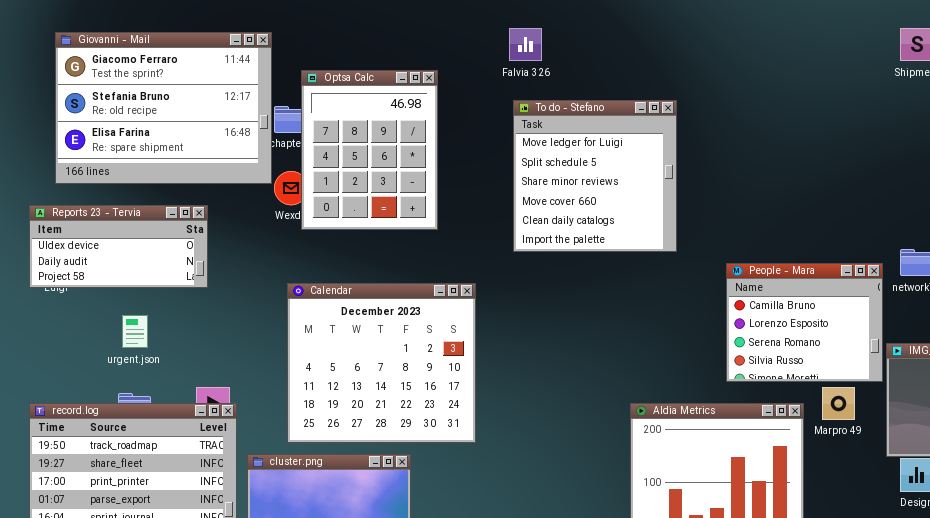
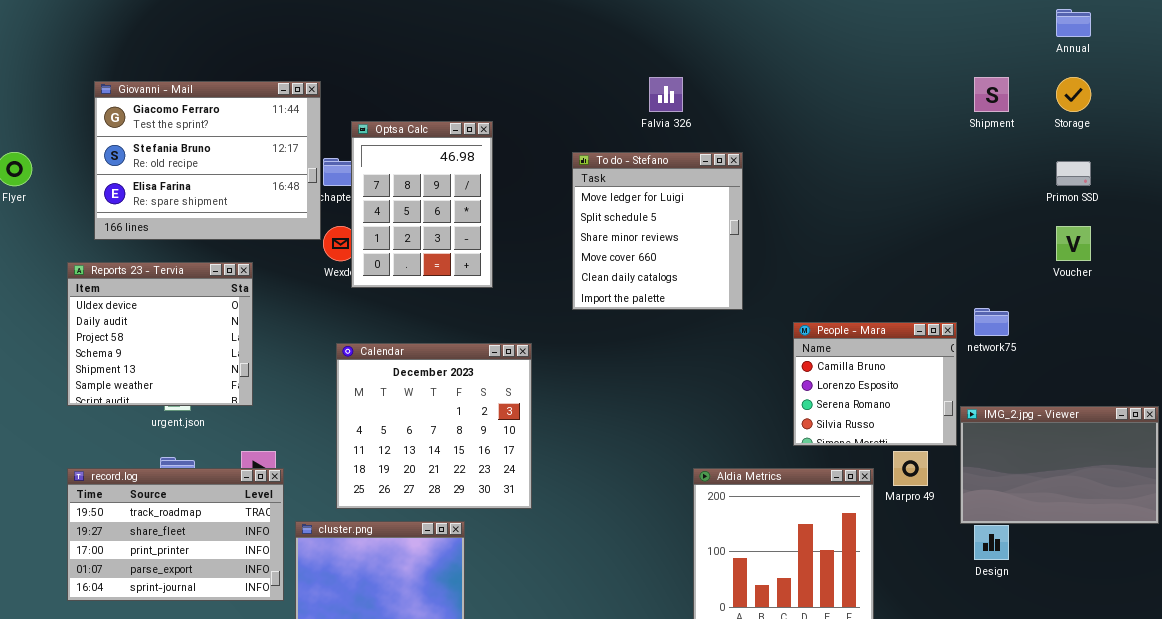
Falvia 326: [509,28,542,61] -> [649,77,683,112], moved
Reports 23 - Tervia: [29,205,208,288] -> [67,262,253,406], resized

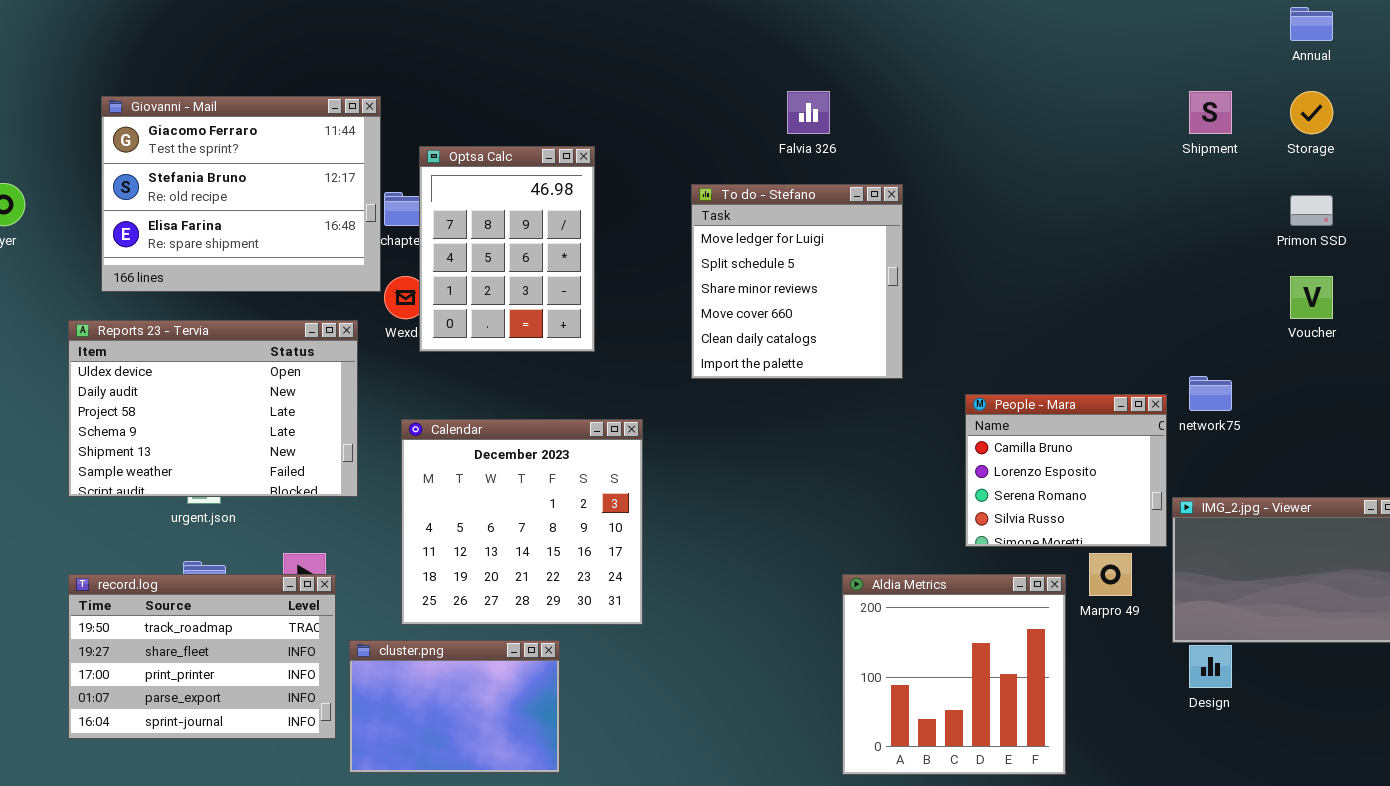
Reports 23 - Tervia: [67,262,253,406] -> [68,320,358,497], resized

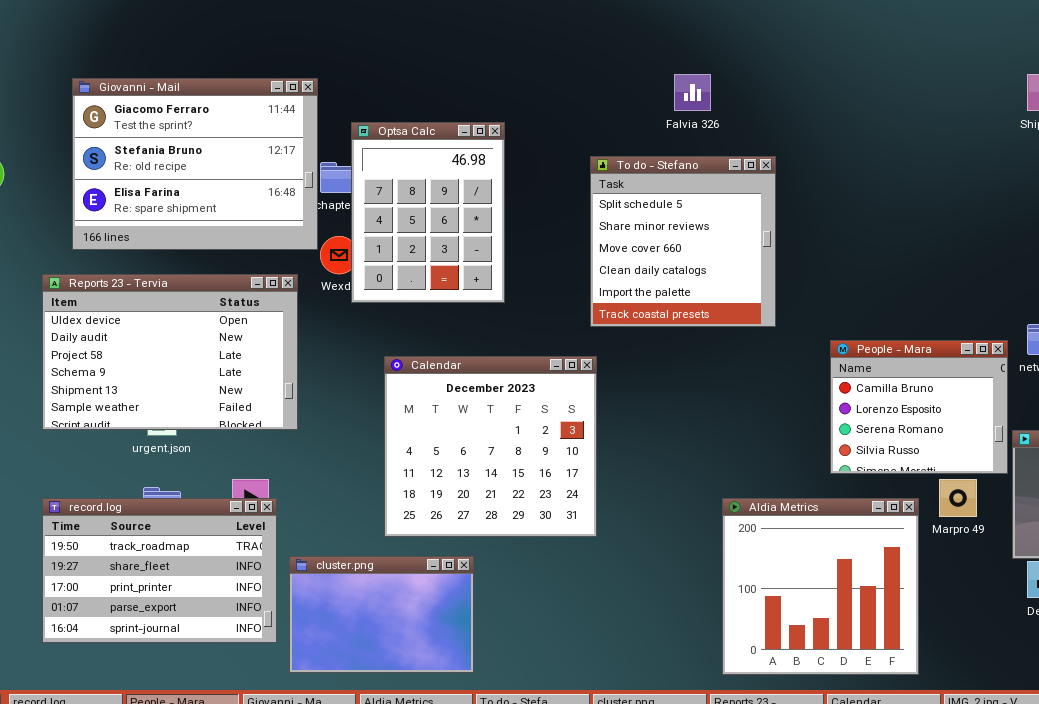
To do - Stefano: [691,184,903,379] -> [590,156,776,327], scrolled down 1 row
Calendar: [401,419,643,625] -> [384,356,597,537], moved

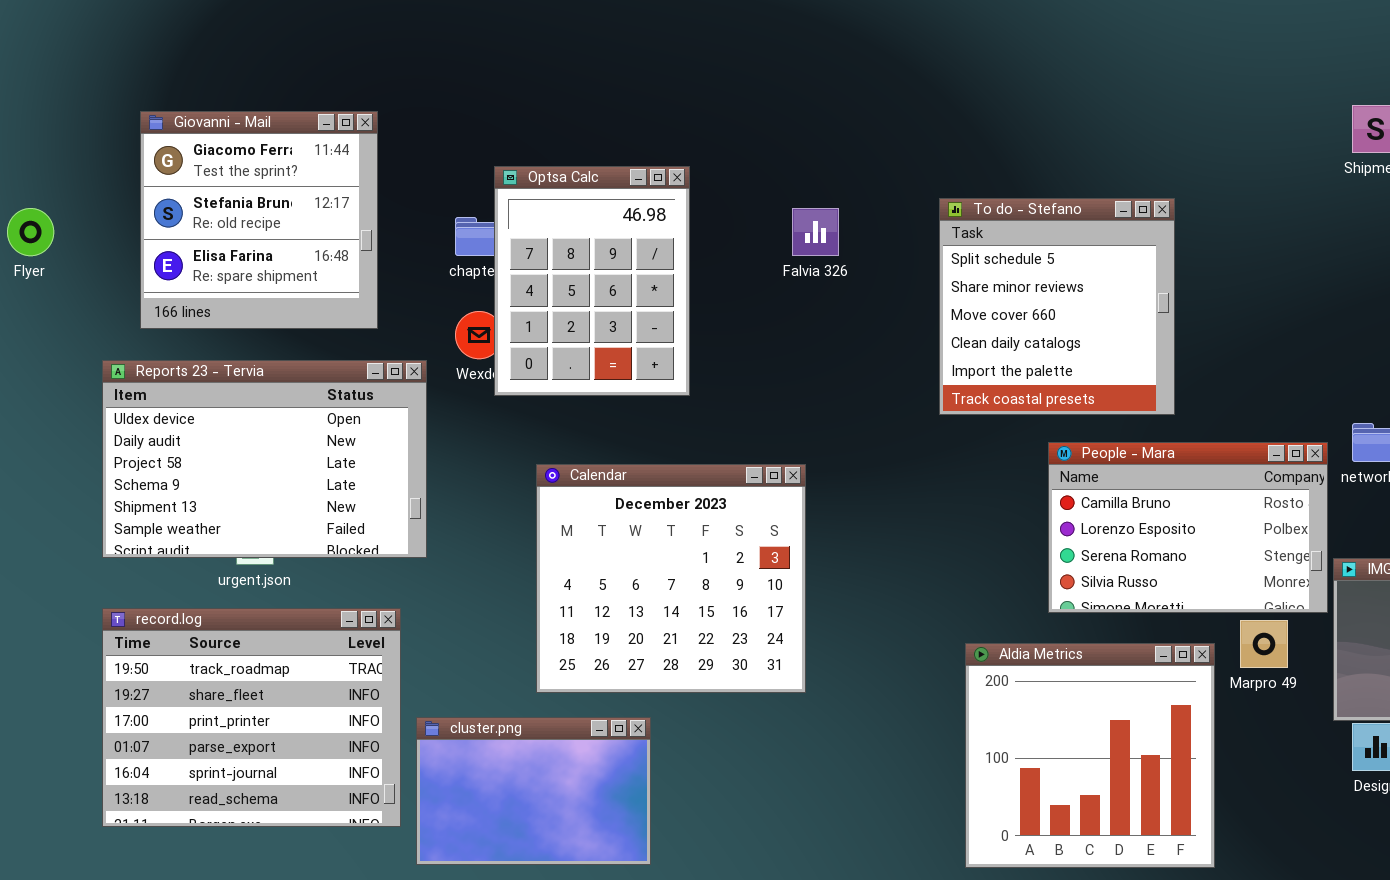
Falvia 326: [674,74,711,111] -> [792,208,839,256], moved
Giovanni - Mail: [72,78,318,250] -> [140,111,378,329], resized
To do - Stefano: [590,156,776,327] -> [939,198,1175,415], moved
People - Mara: [830,340,1008,474] -> [1048,442,1328,613], resized
record.log: [42,498,277,643] -> [102,608,401,827], resized

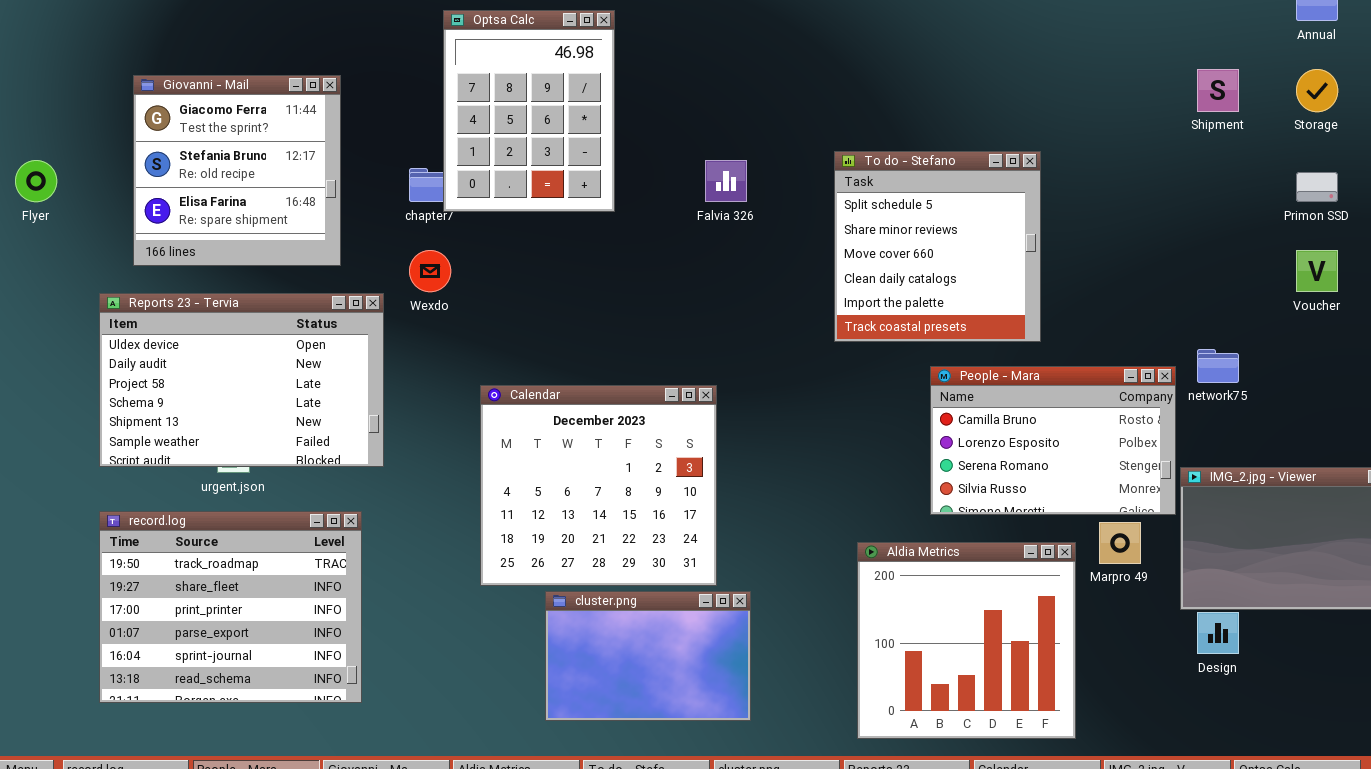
Optsa Calc: [494,166,690,396] -> [443,10,615,212], moved
cluster.png: [416,717,651,865] -> [545,591,751,721], moved

